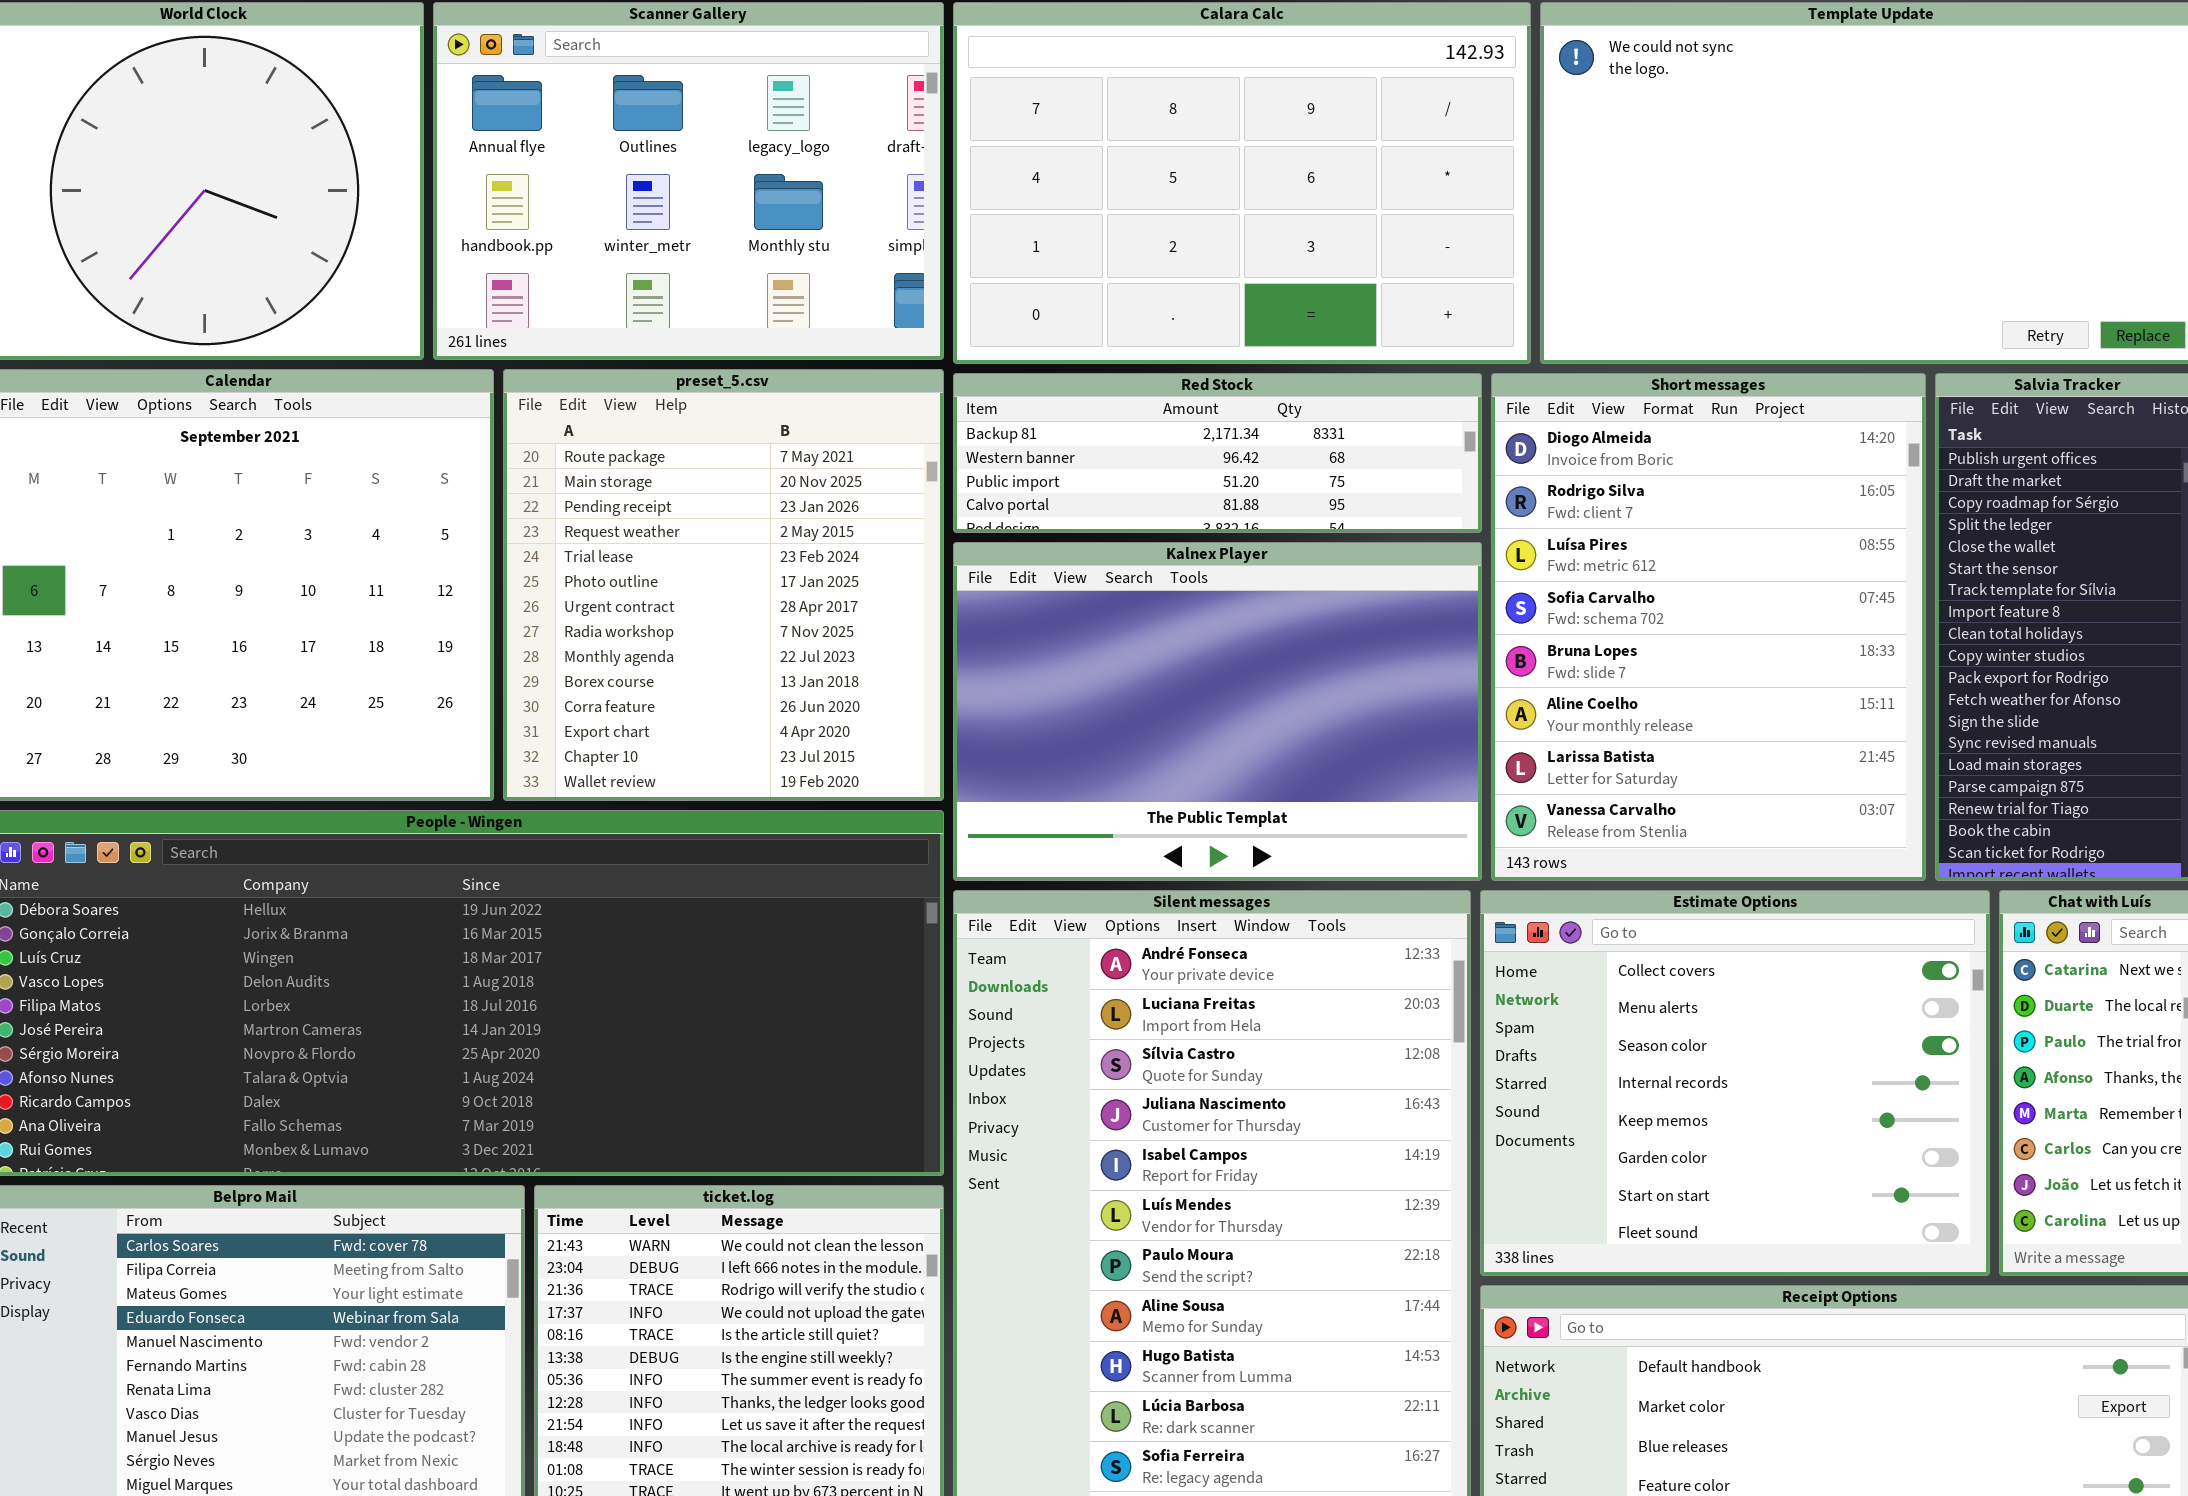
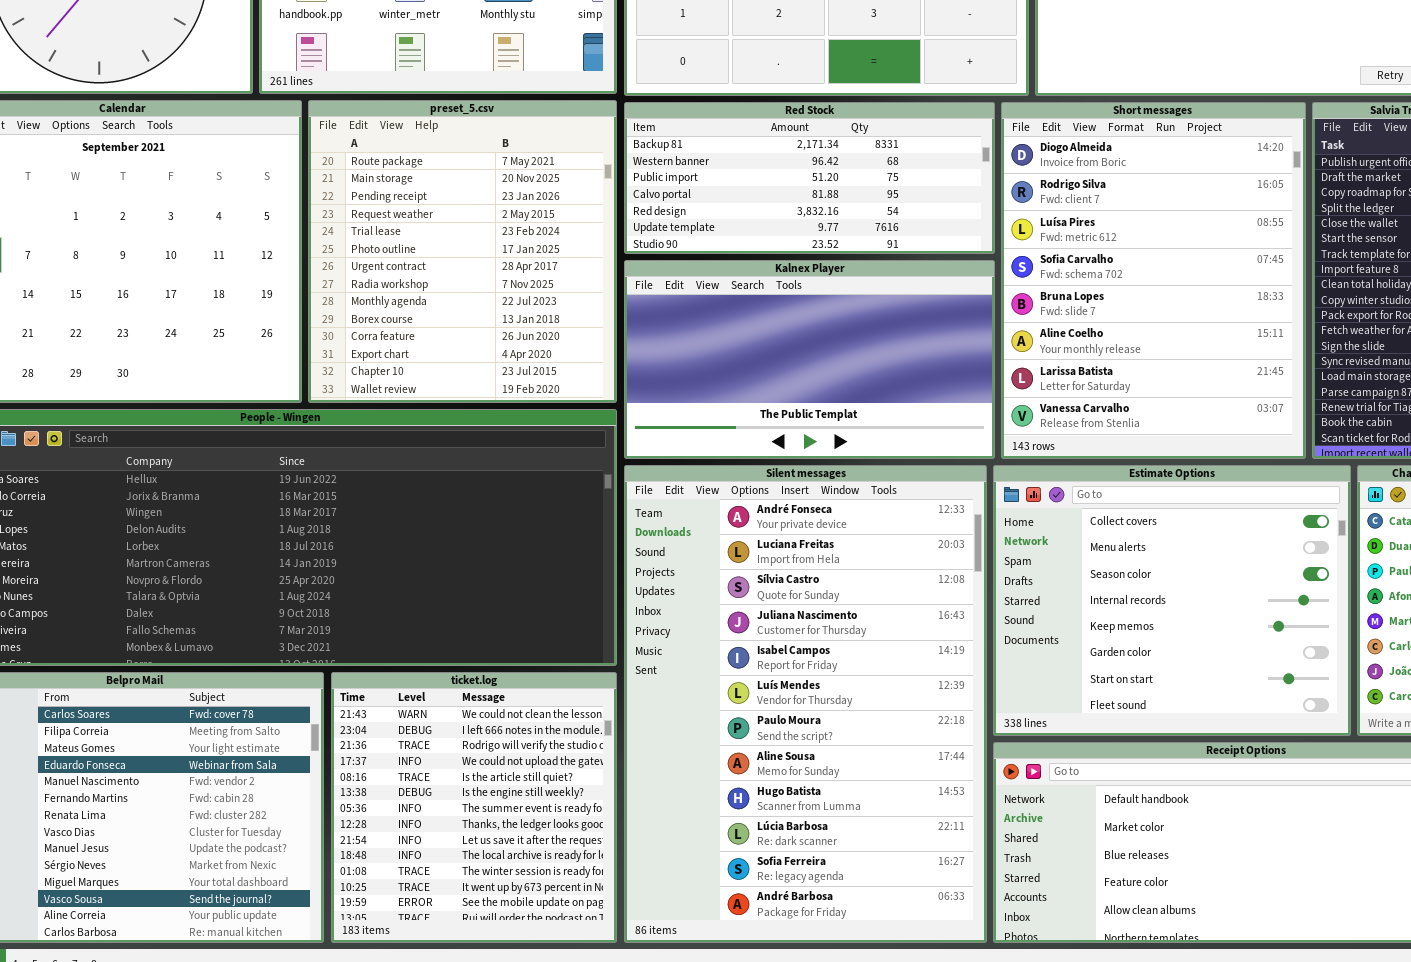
Red Stock: [953,373,1482,533] -> [624,102,995,254], resized
Kalnex Player: [953,542,1482,881] -> [624,260,995,459], resized

